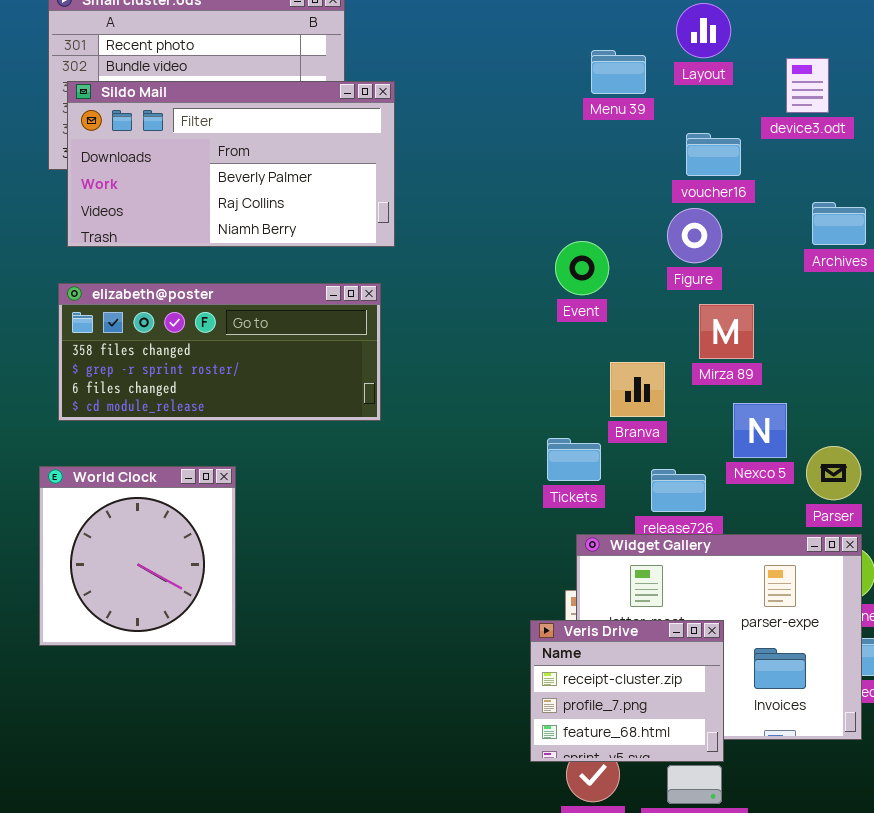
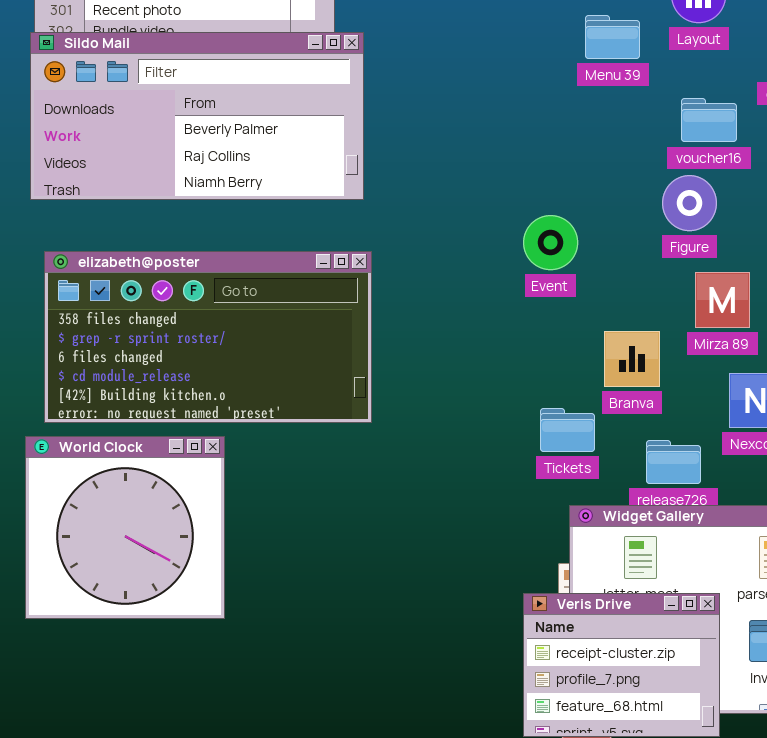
Sildo Mail: [67,81,395,247] -> [30,32,364,200], moved
Event: [555,241,609,295] -> [523,215,578,270], moved
elizabeth@poster: [58,283,381,421] -> [44,251,372,423], resized

